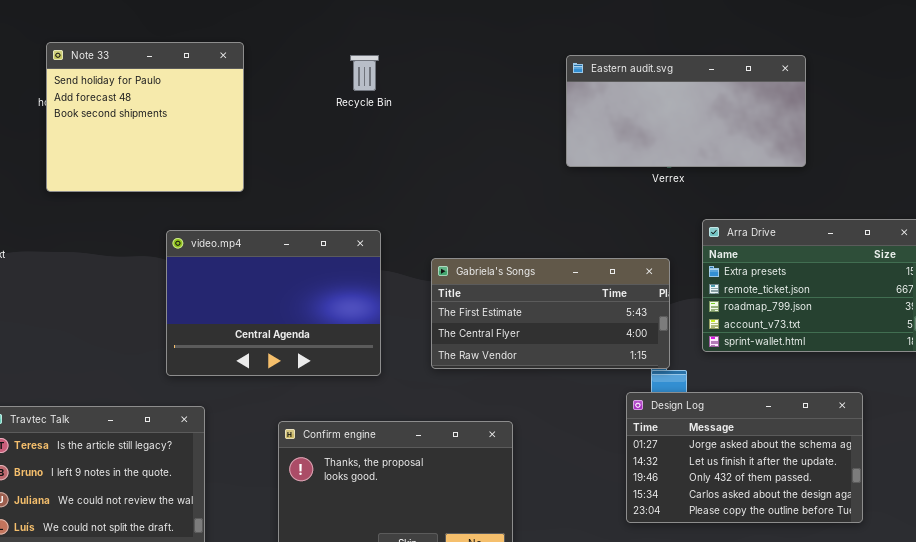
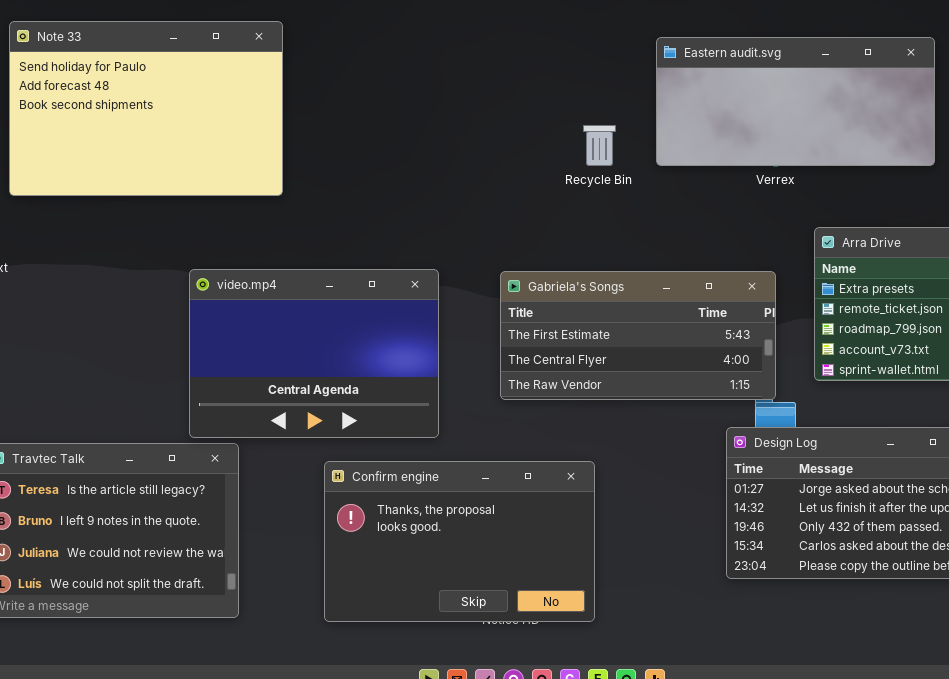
Note 33: [46,42,244,192] -> [9,21,283,196], resized
Recycle Bin: [350,55,379,91] -> [583,125,616,166], moved
video.mp4: [166,230,381,376] -> [189,269,439,438], moved

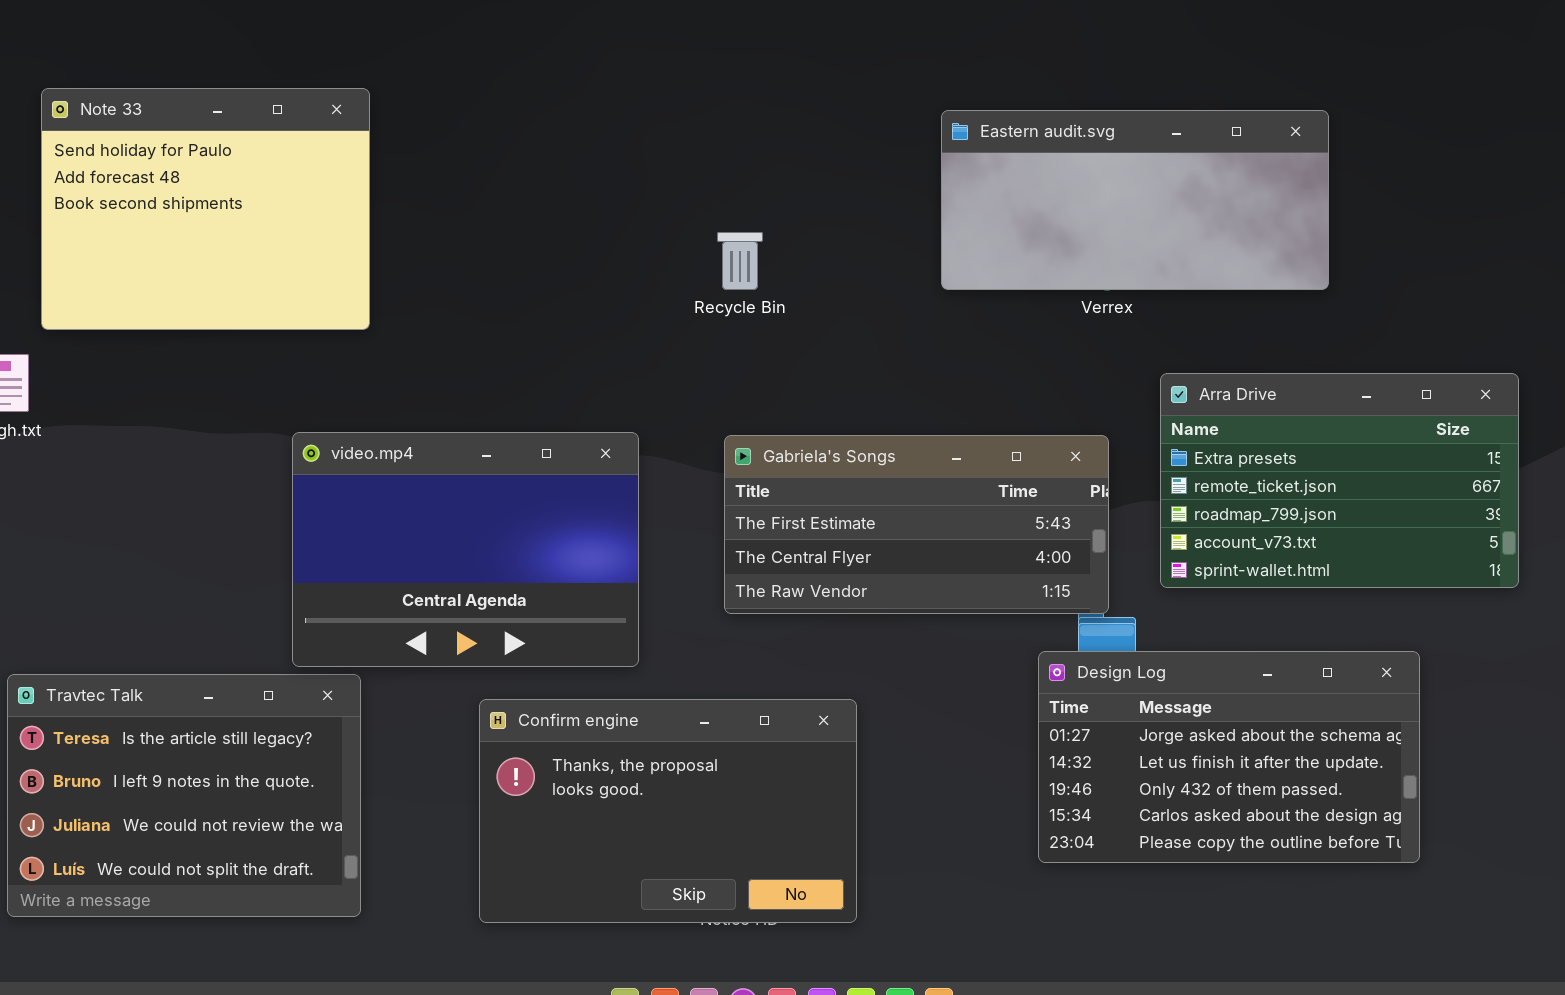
Note 33: [9,21,283,196] -> [41,88,370,330], resized
Recycle Bin: [583,125,616,166] -> [717,232,763,290], moved

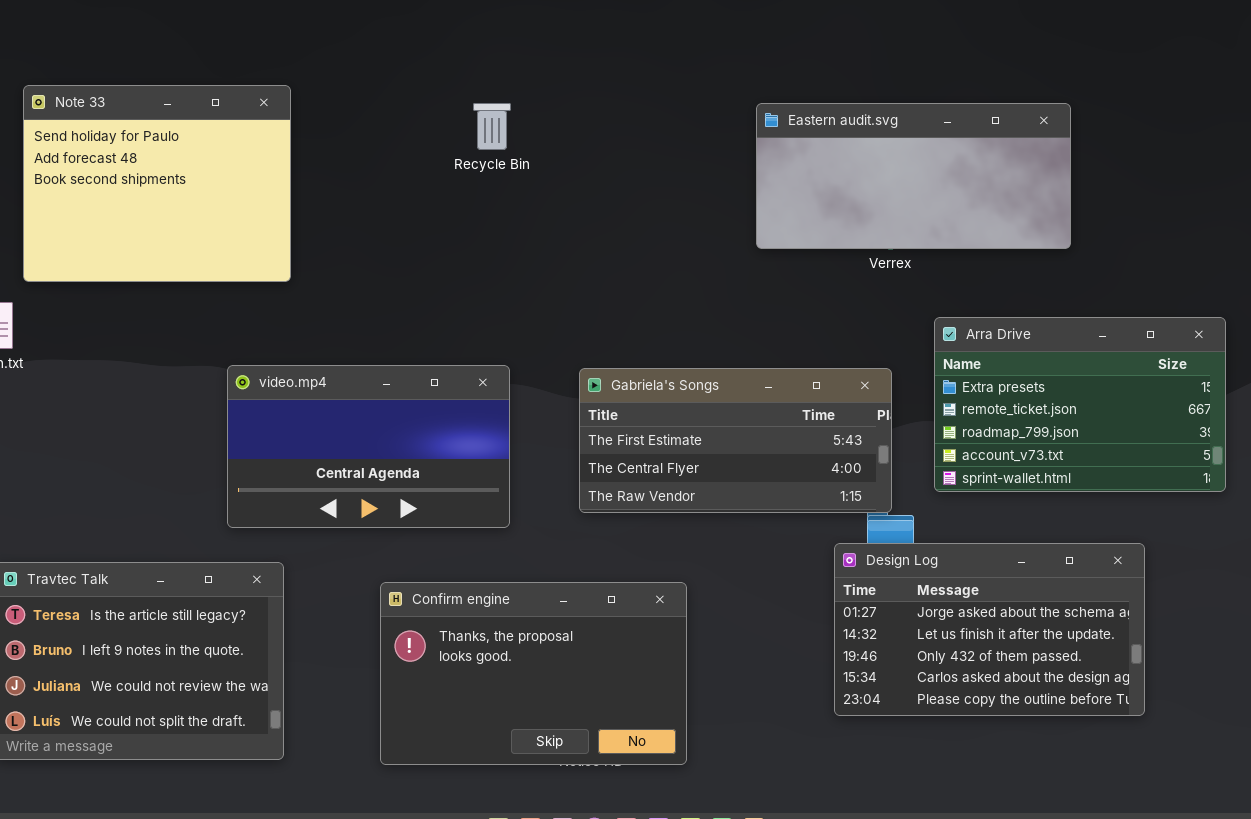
Recycle Bin: [717,232,763,290] -> [473,103,511,150], moved
video.mp4: [292,432,639,667] -> [227,365,510,528], resized

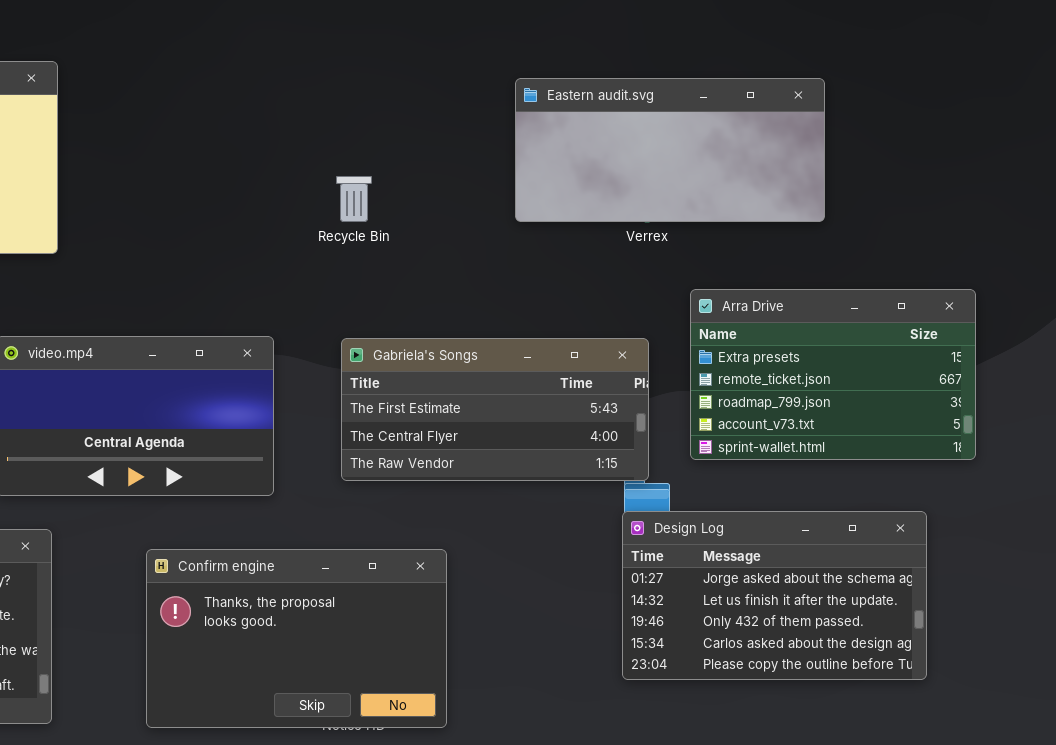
Recycle Bin: [473,103,511,150] -> [336,176,372,222], moved
Design Log: [834,543,1145,716] -> [622,511,927,680], moved

